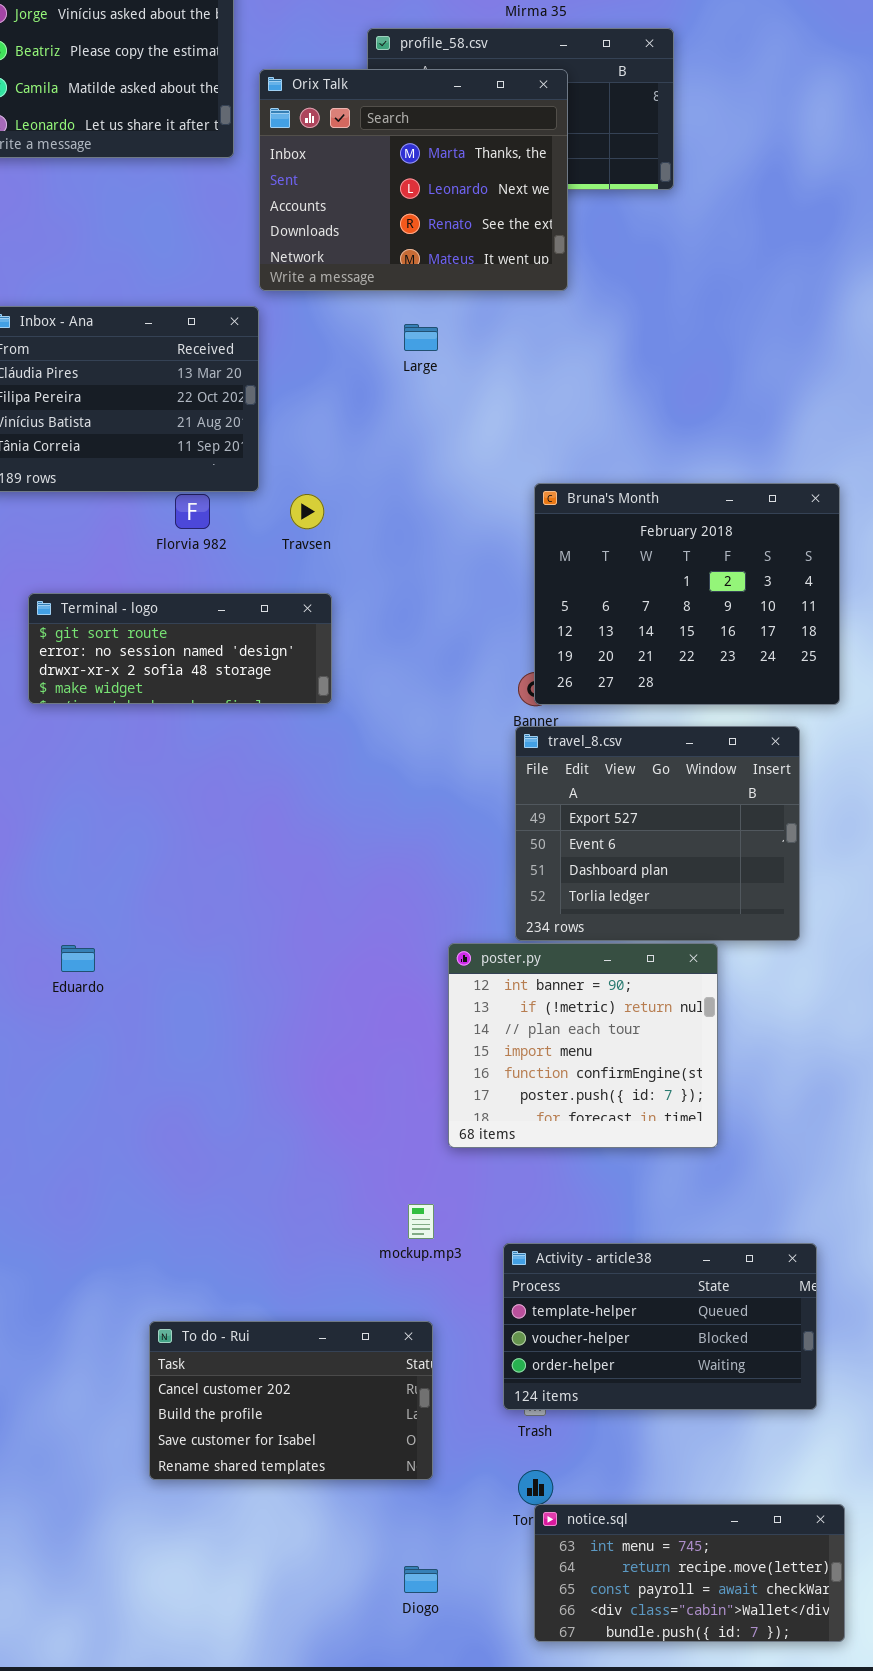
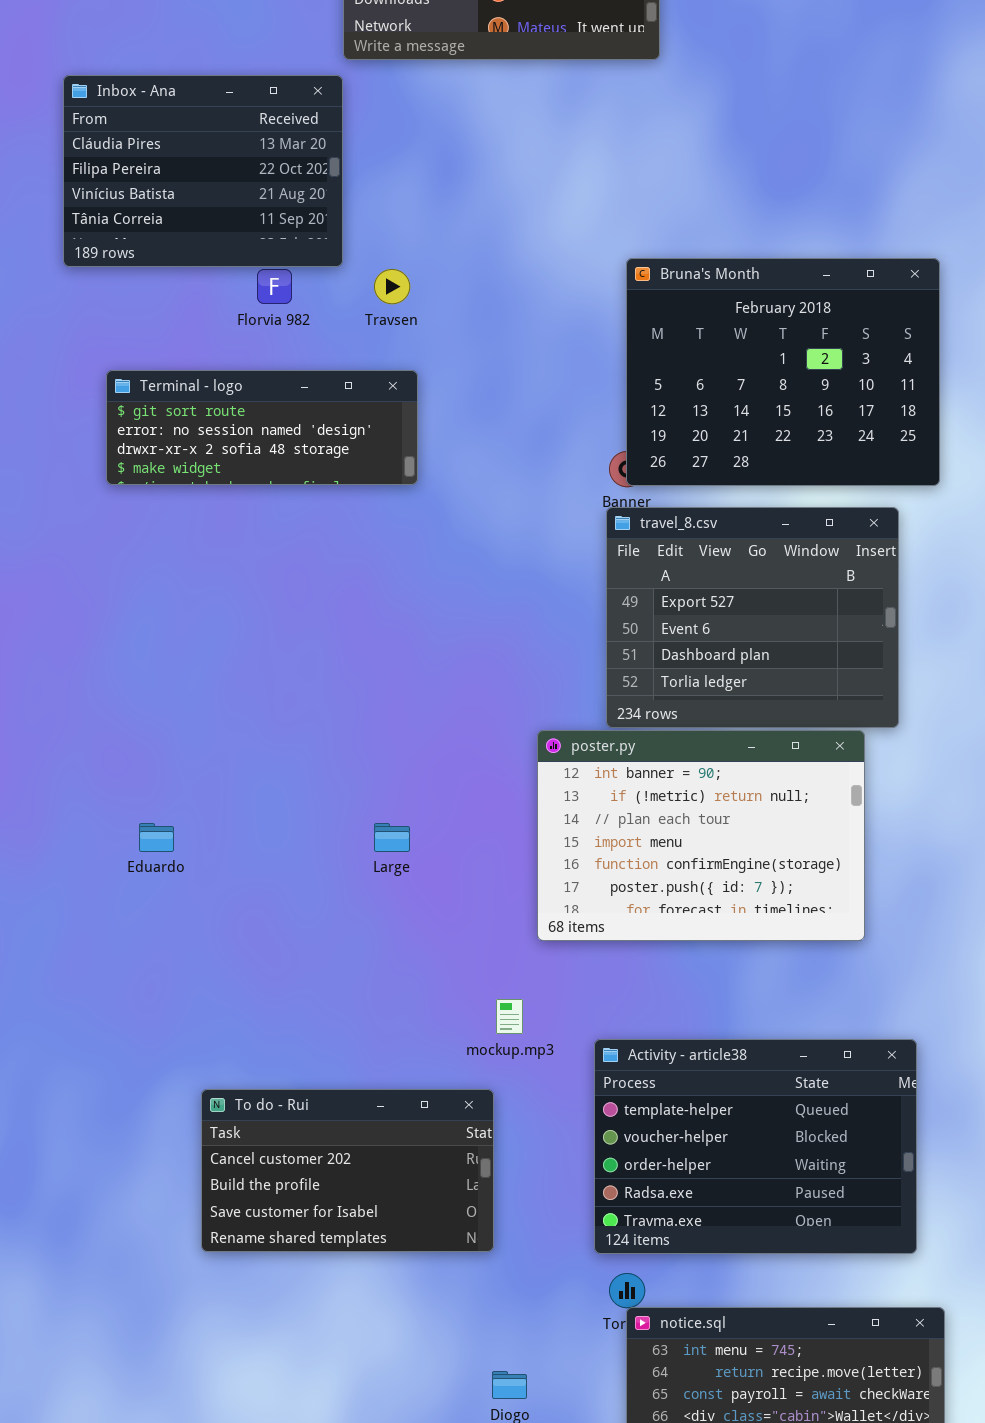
Large: [404,324,438,351] -> [374,823,410,852], moved
poster.py: [448,943,718,1148] -> [537,730,865,941], resized
Eduardo: [61,945,95,972] -> [139,823,174,852], moved
Activity - article38: [503,1243,817,1410] -> [594,1039,917,1254], resized
To do - Rui: [149,1321,433,1480] -> [201,1089,494,1252], moved

